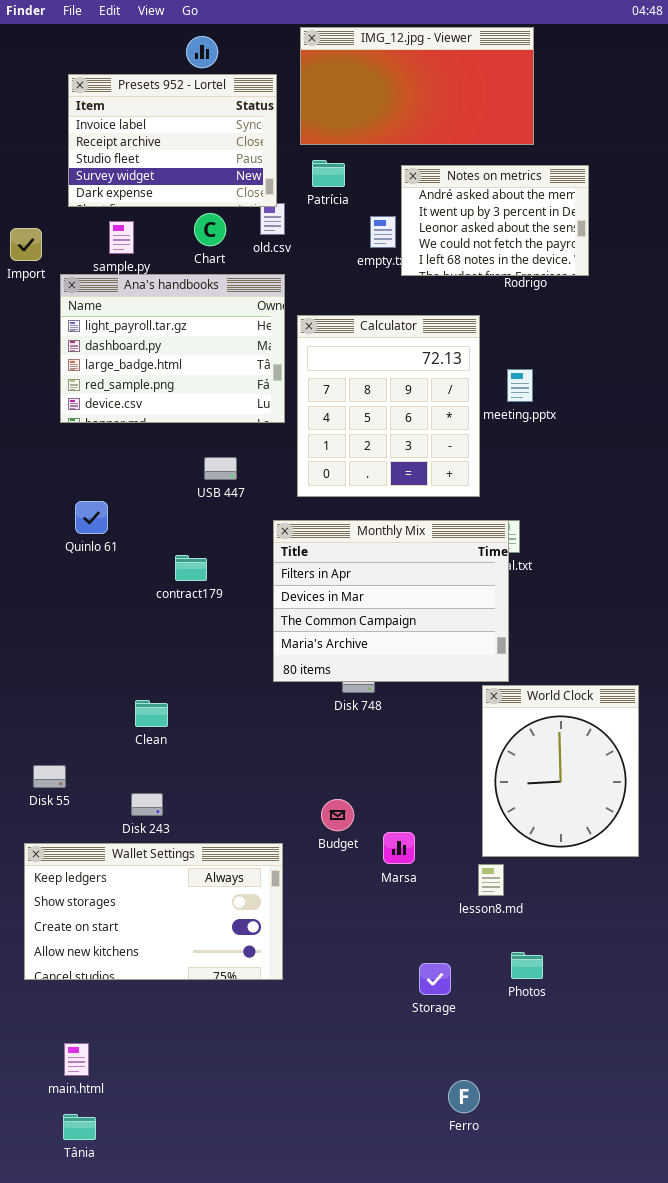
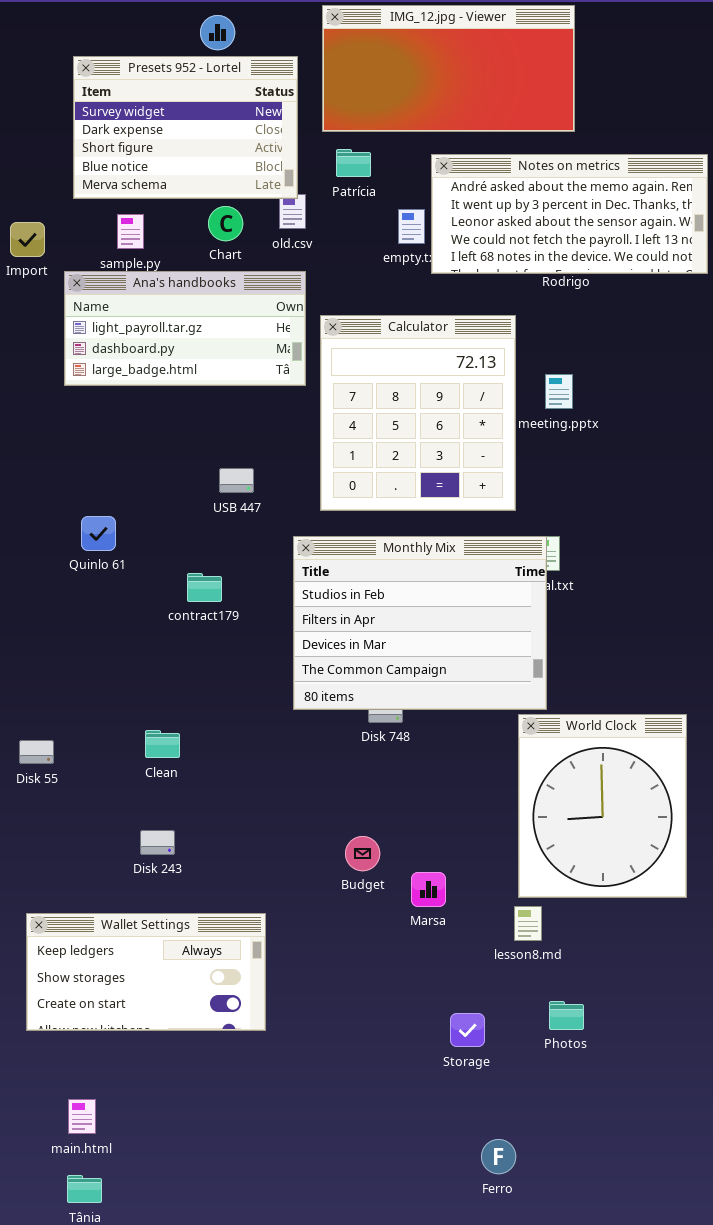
Presets 952 - Lortel: [68,74,277,207] -> [73,56,298,199], scrolled down 3 rows
Notes on metrics: [401,165,589,276] -> [431,154,708,274], resized
Ana's handbooks: [60,274,285,423] -> [64,271,306,386], resized
Monthly Mix: [273,520,509,682] -> [293,536,547,710], scrolled up 1 row
Disk 55: [33,765,66,788] -> [19,740,54,764], moved
Wallet Settings: [24,843,283,980] -> [26,913,266,1031], resized

